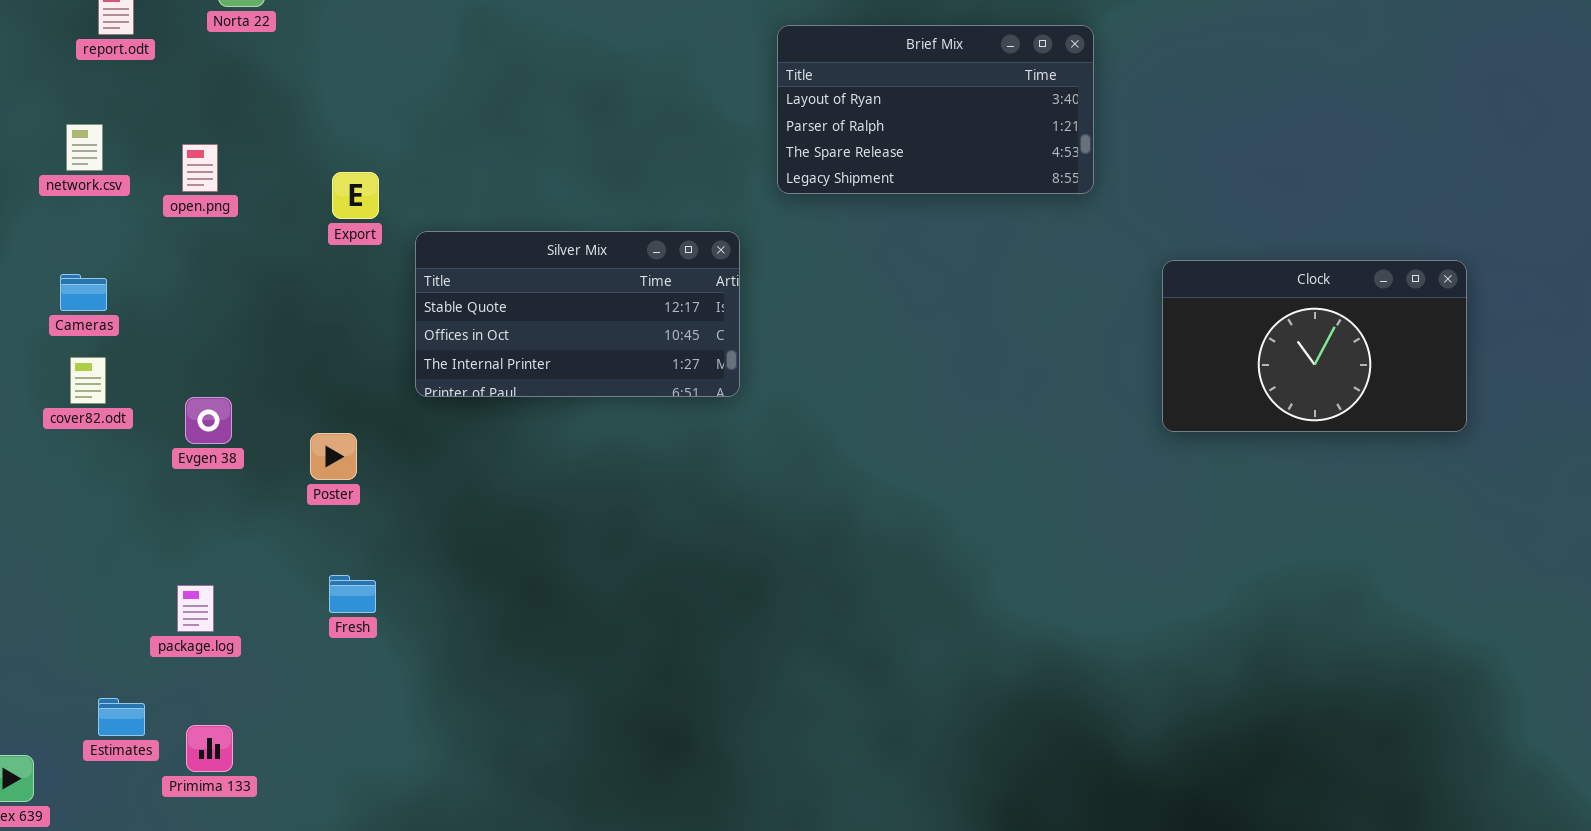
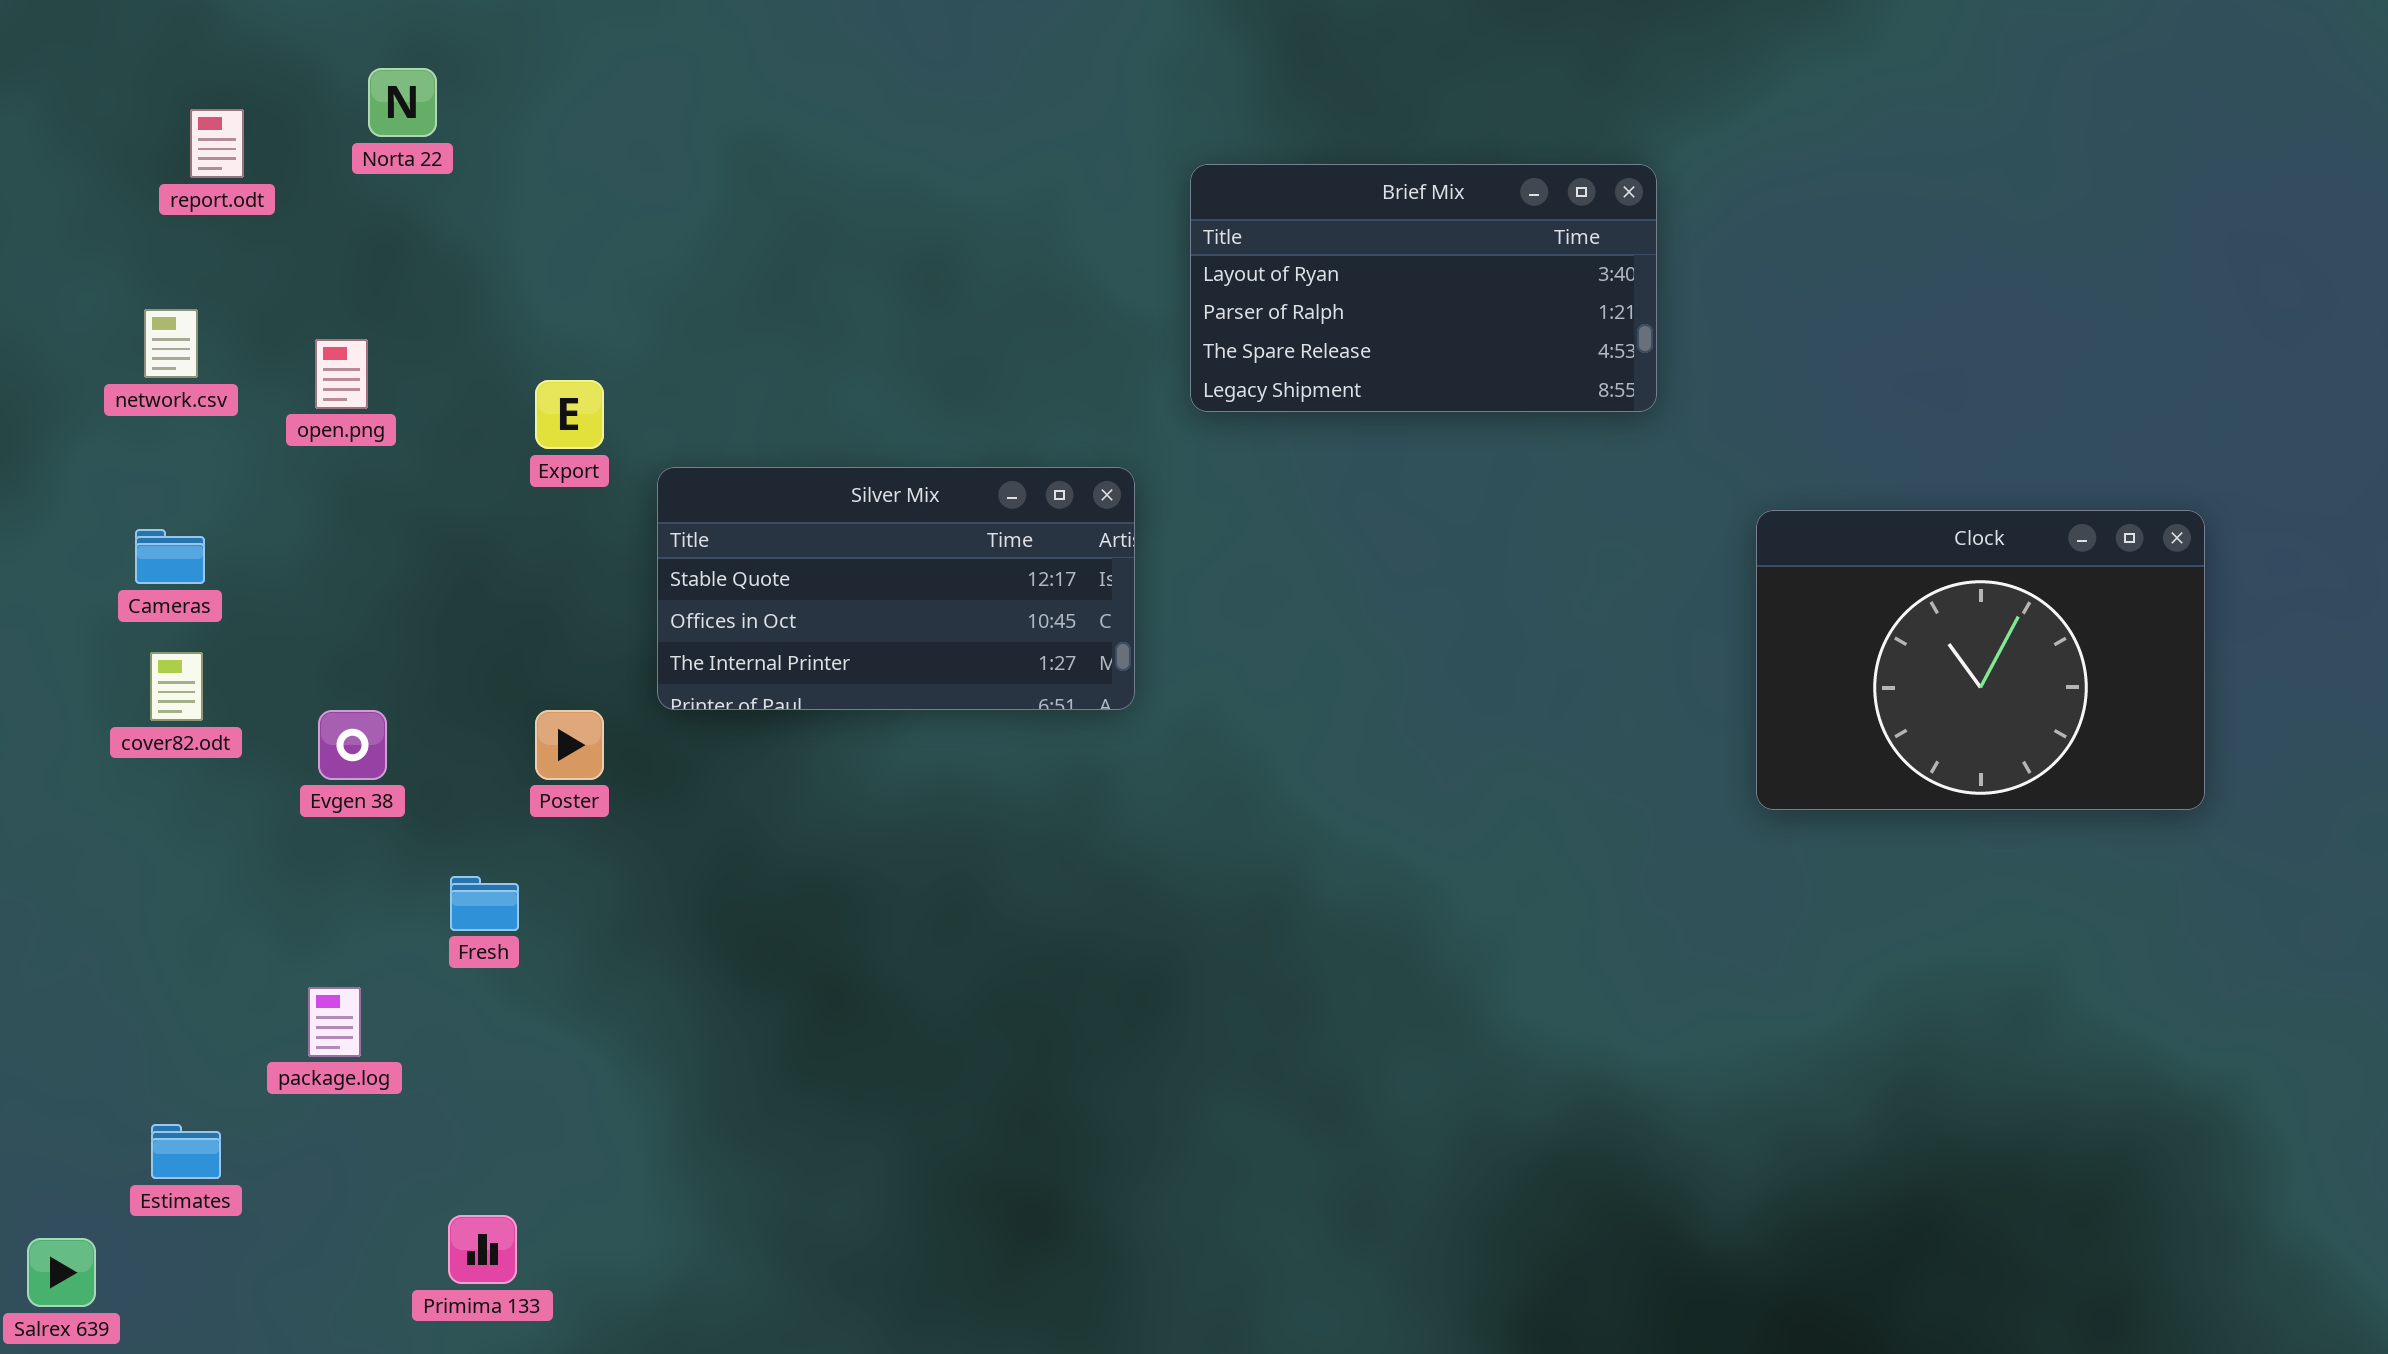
Clock: [1162,260,1467,432] -> [1756,510,2205,810], resized
Poster: [310,433,357,480] -> [535,710,604,780], moved
Fresh: [329,575,376,613] -> [450,876,519,931], moved
Estimates: [98,698,145,736] -> [151,1124,221,1179], moved
Primima 133: [186,725,233,772] -> [448,1215,517,1284], moved

